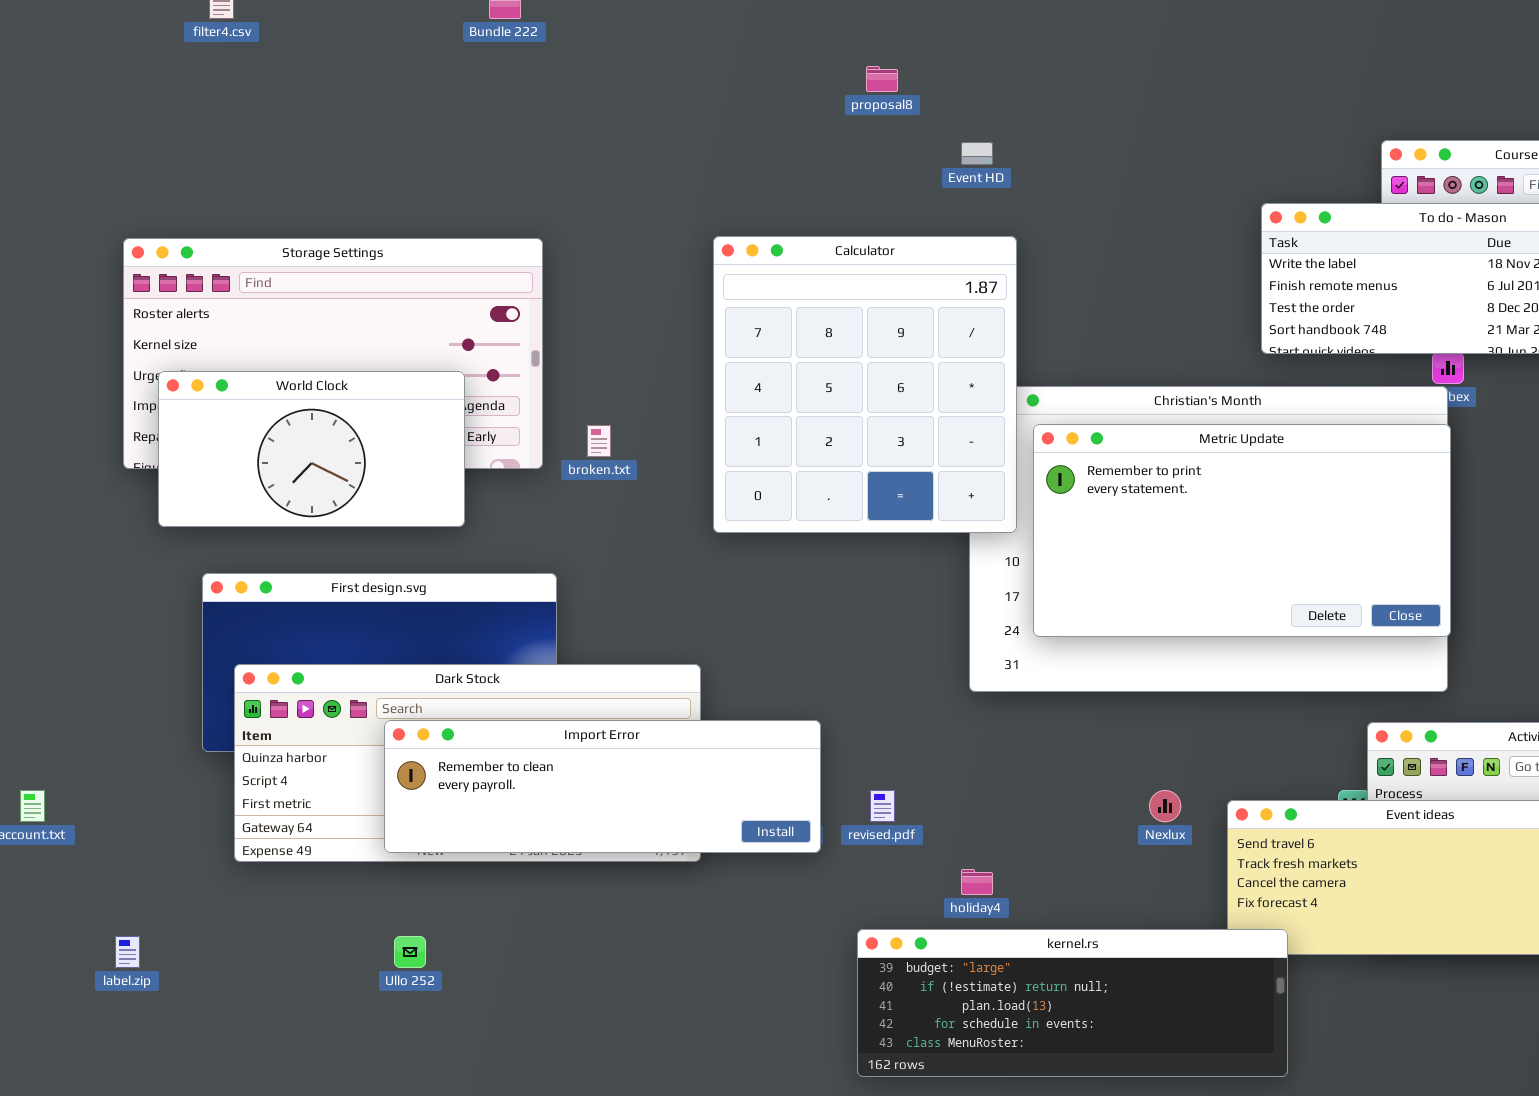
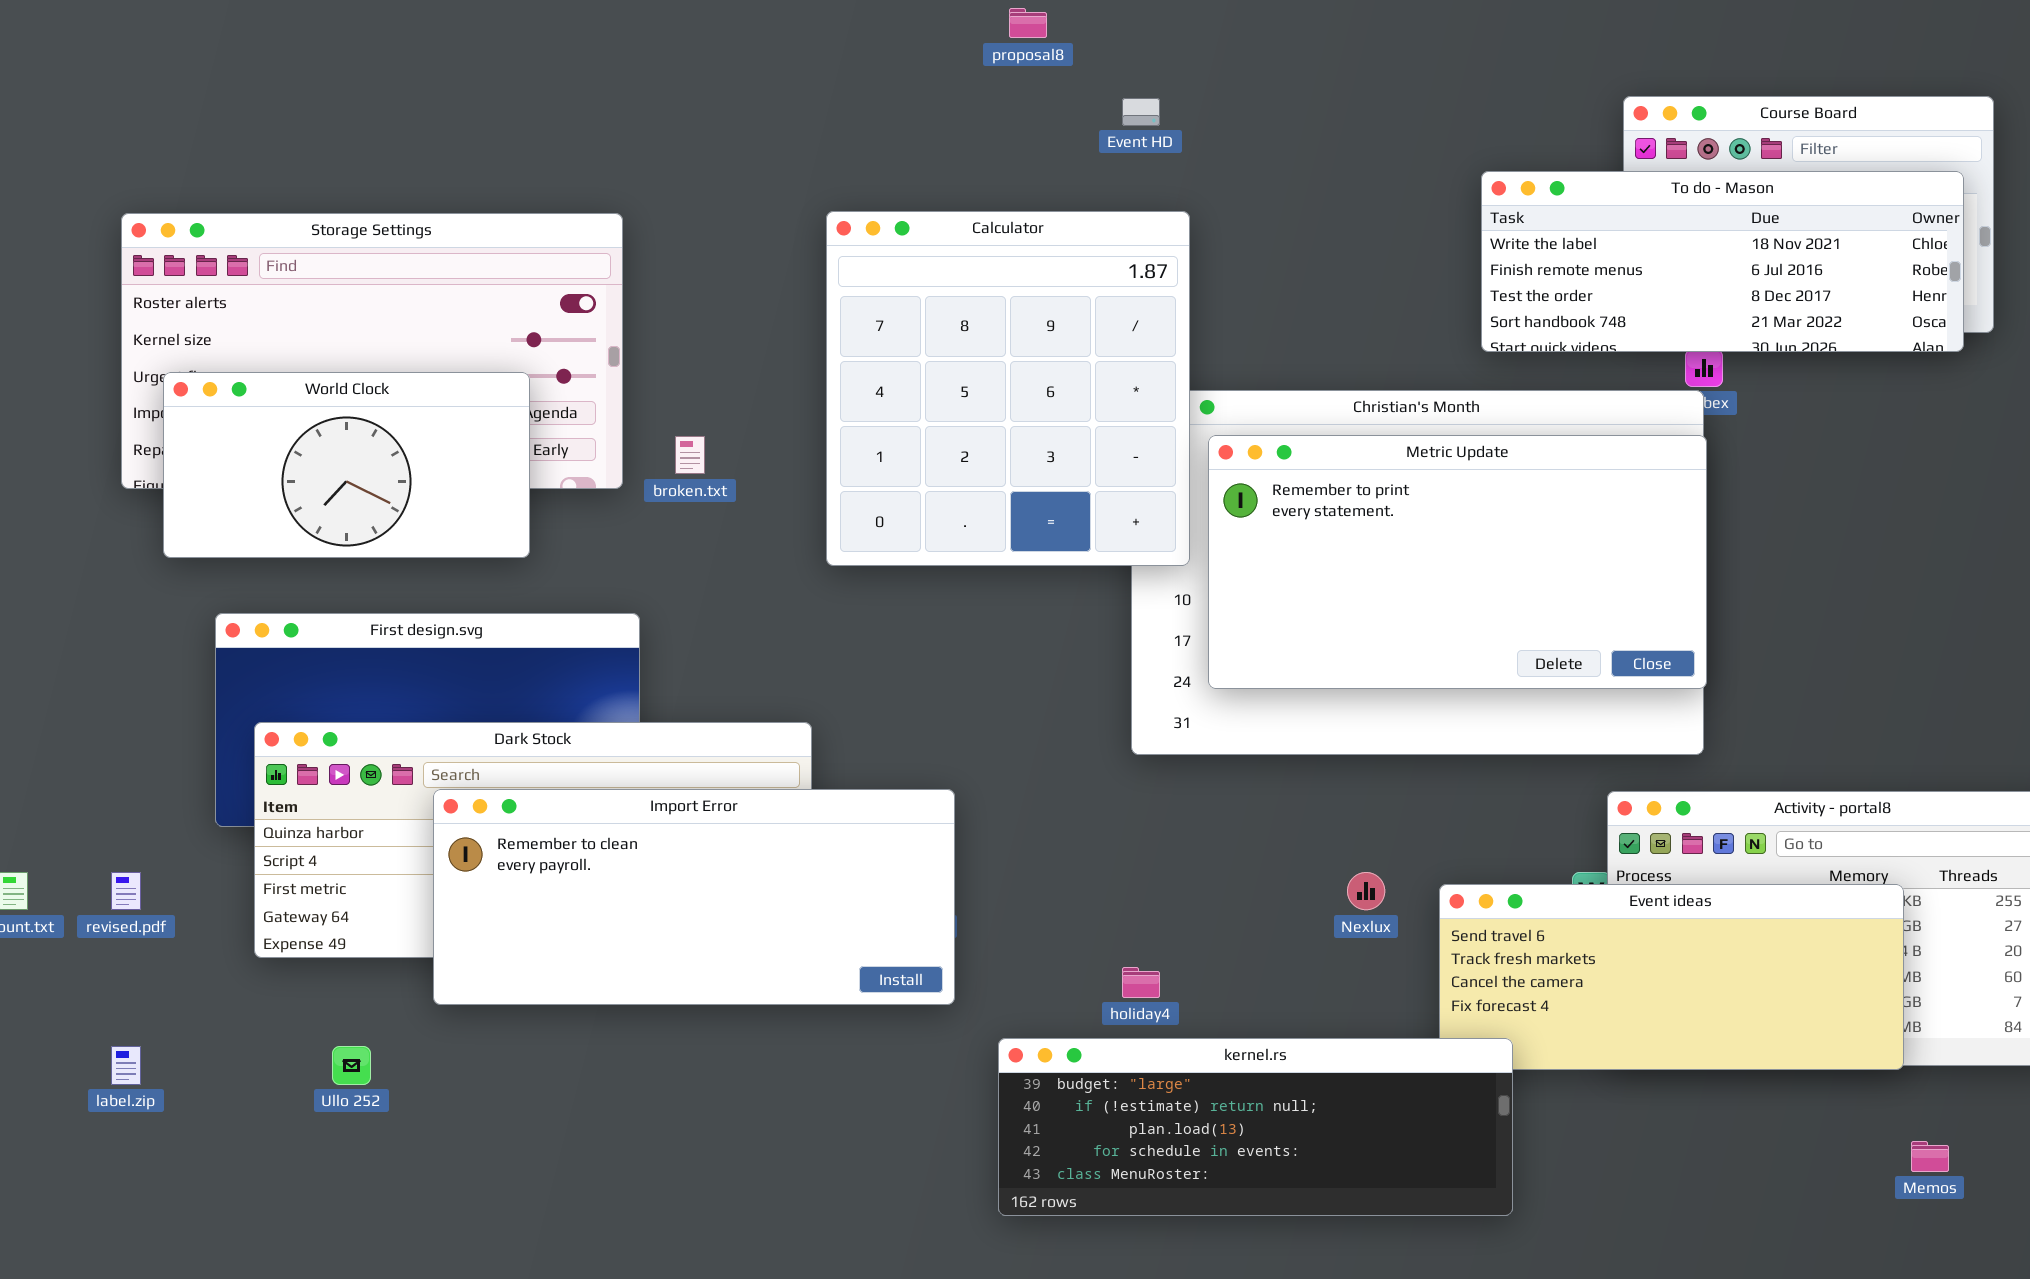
Import Error: [384,720,821,853] -> [433,789,955,1005], resized
revised.pdf: [870,790,895,822] -> [111,872,141,910], moved
Ullo 252: [394,936,426,968] -> [332,1046,371,1085], moved

